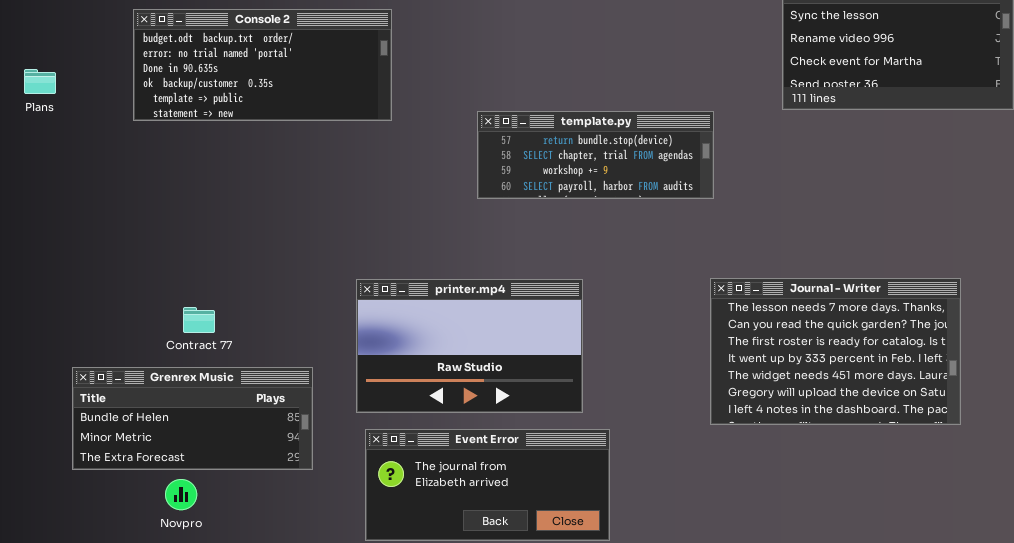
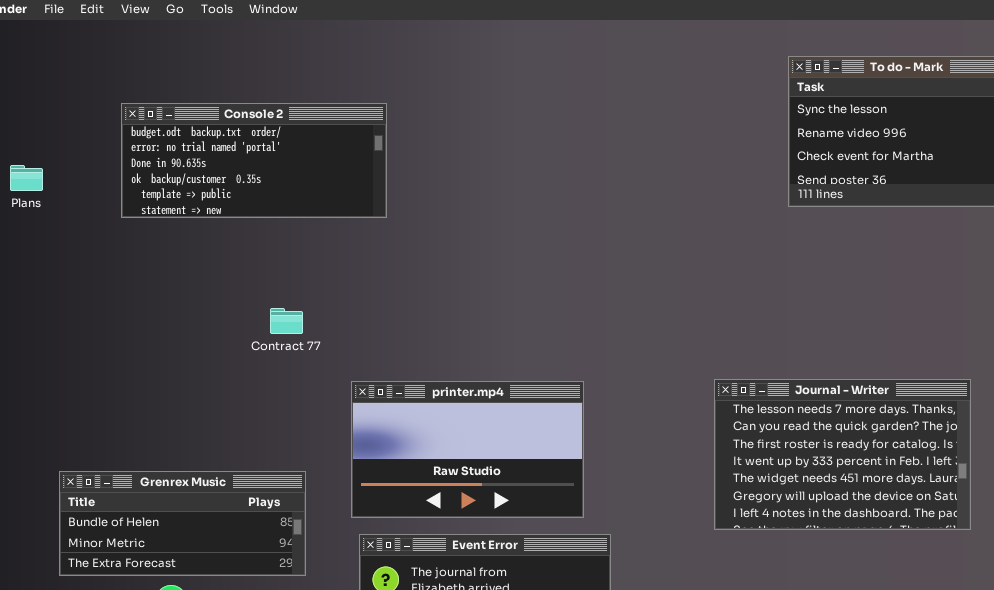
template.py: [477,111,714,199] -> none, closed
Contract 77: [183,307,215,333] -> [270,308,303,334], moved

